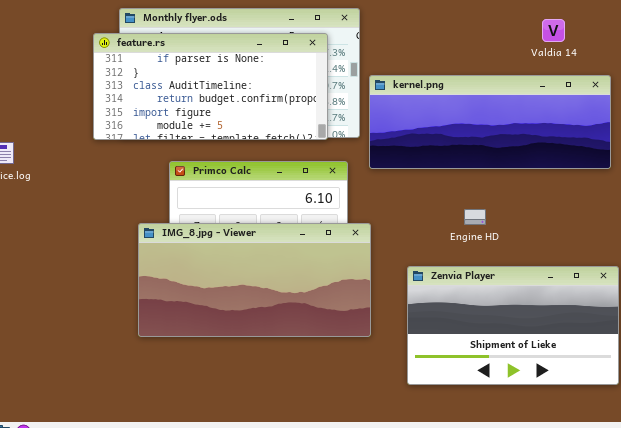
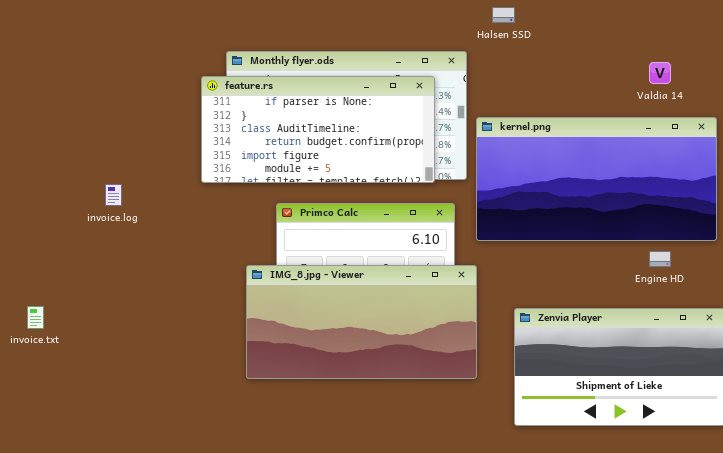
kernel.png: [369,75,611,169] -> [476,117,717,241], resized
Engine HD: [464,209,486,225] -> [649,251,671,267], moved

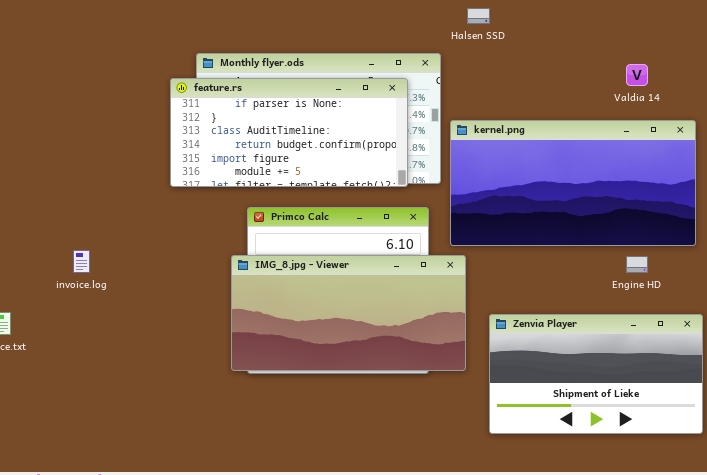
invoice.log: [105,184,122,206] -> [73,250,90,273], moved
IMG_8.jpg - Viewer: [246,265,477,379] -> [231,255,466,371], moved

